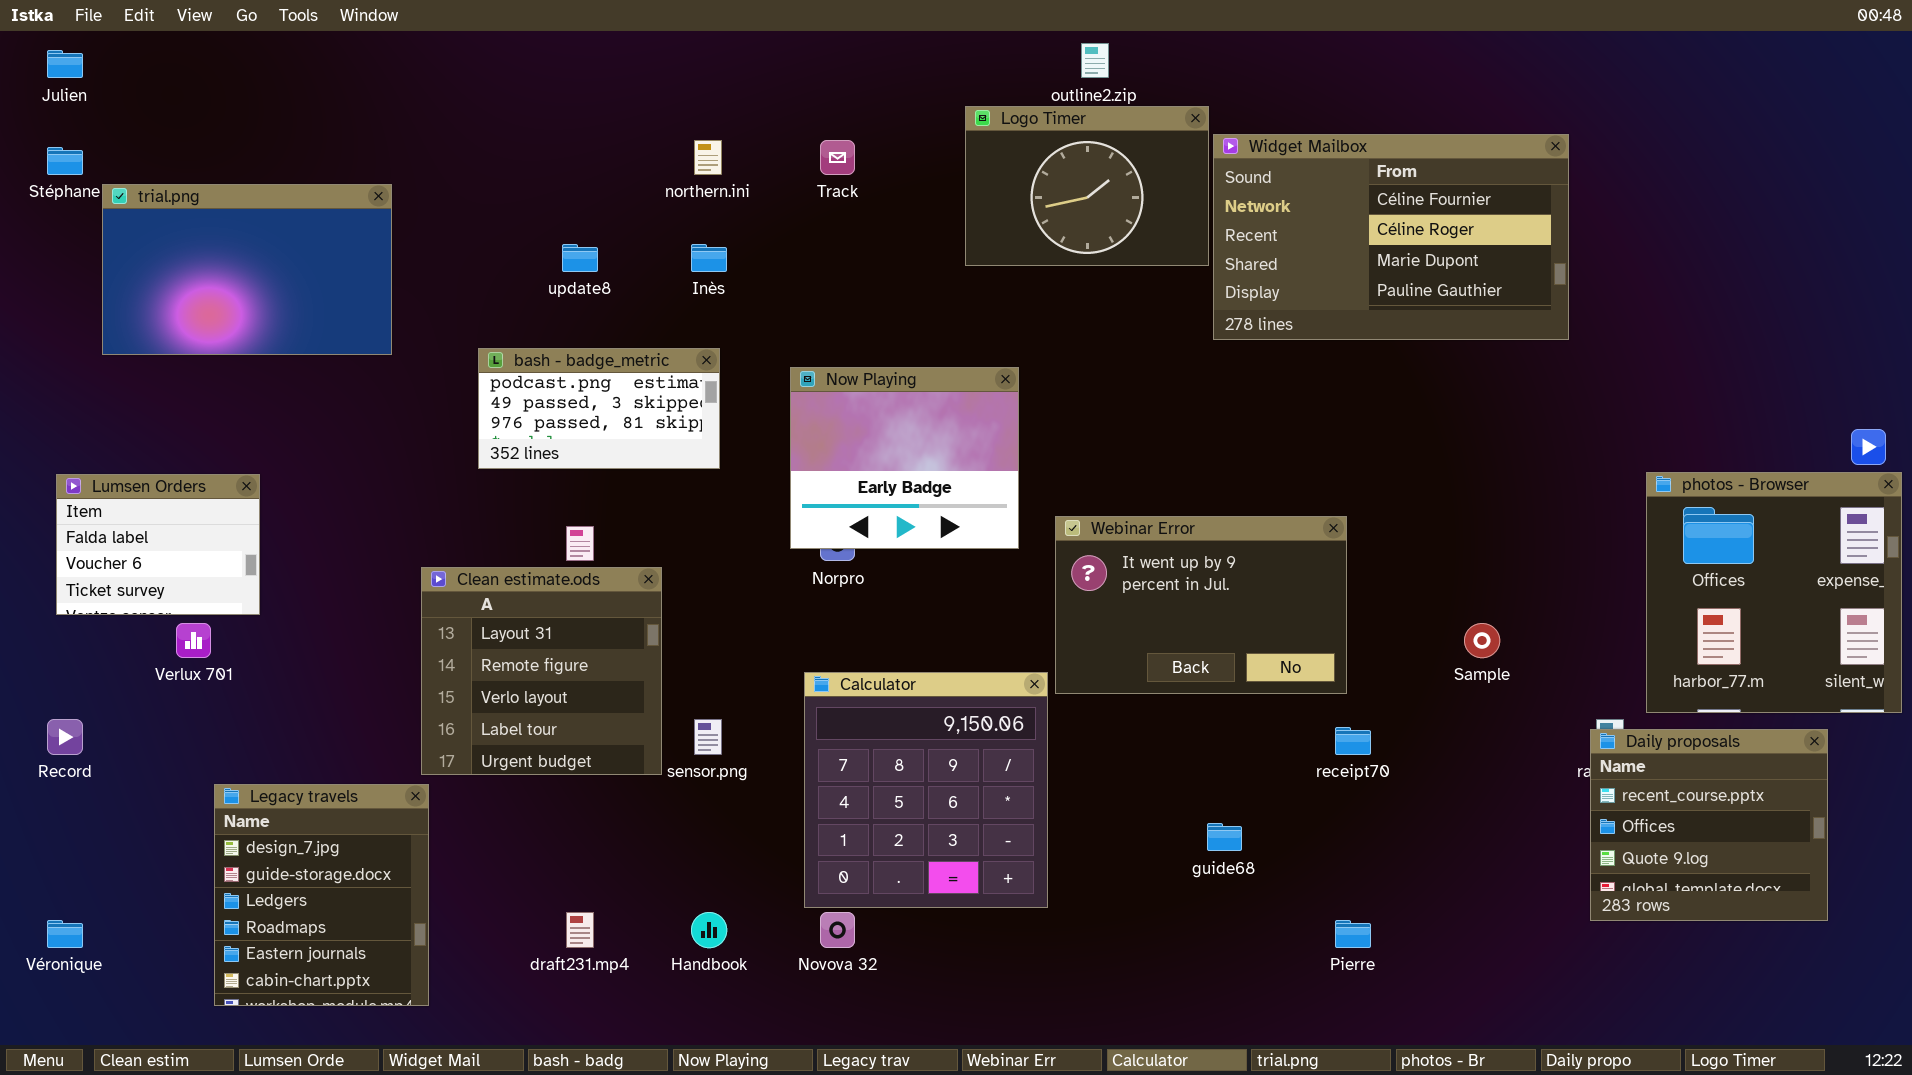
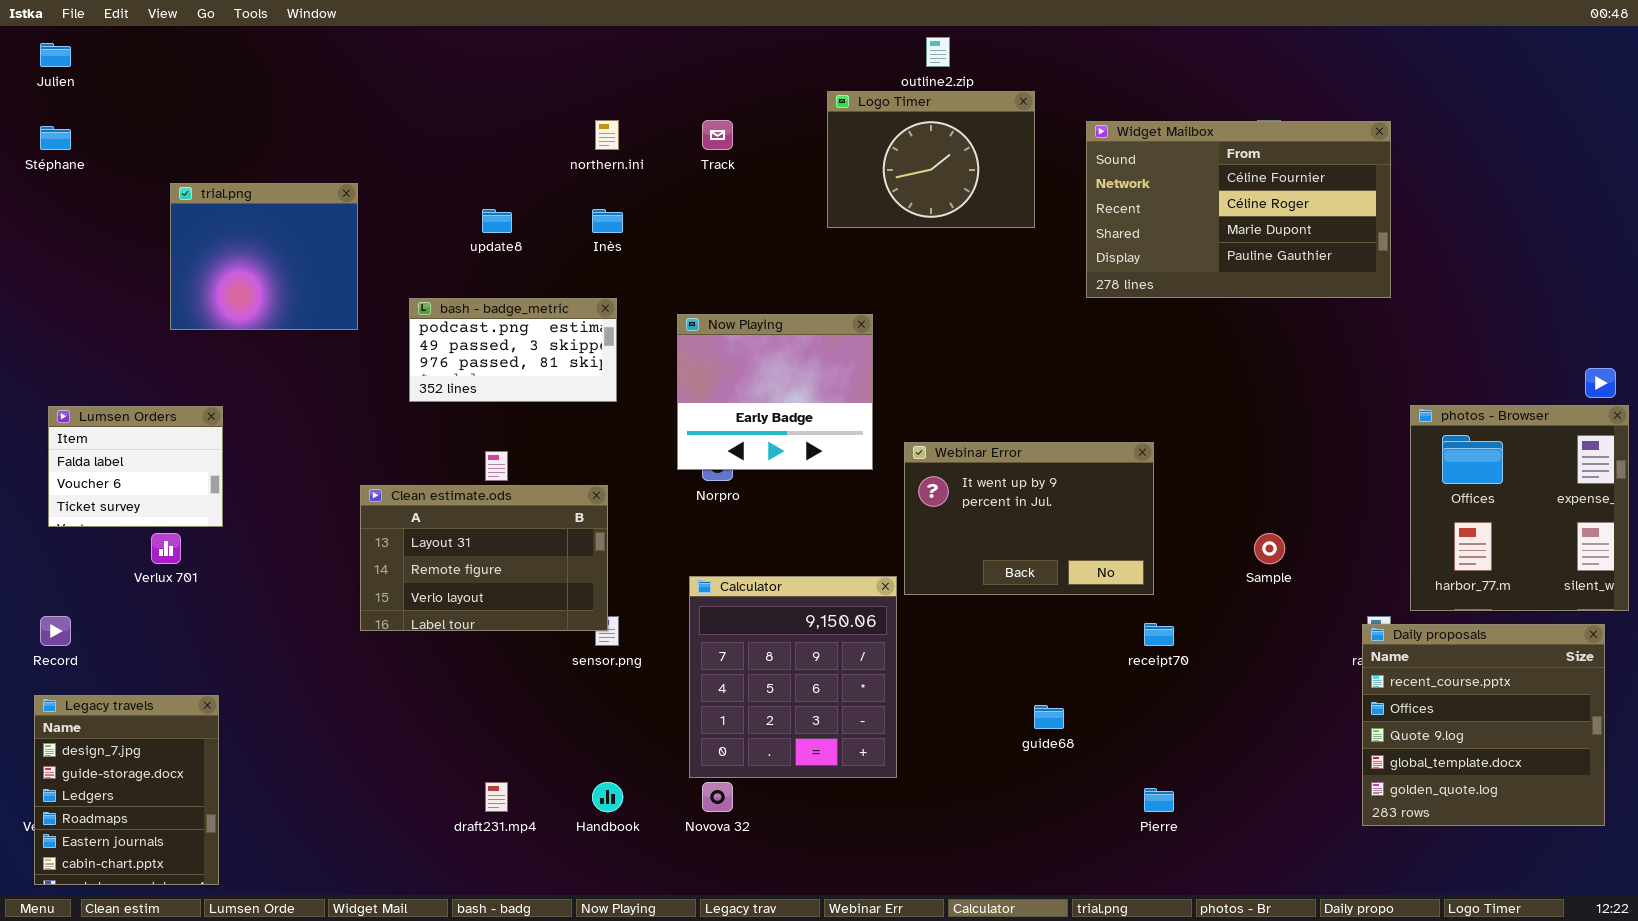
Widget Mailbox: [1213,134,1569,340] -> [1086,121,1391,298], moved
trial.png: [102,184,392,355] -> [170,183,358,330], moved, resized
Clean estimate.ods: [421,567,662,775] -> [360,485,608,631], resized
Daily proposals: [1590,729,1828,921] -> [1362,624,1605,826], resized
Legacy travels: [214,784,429,1006] -> [34,695,219,885], moved

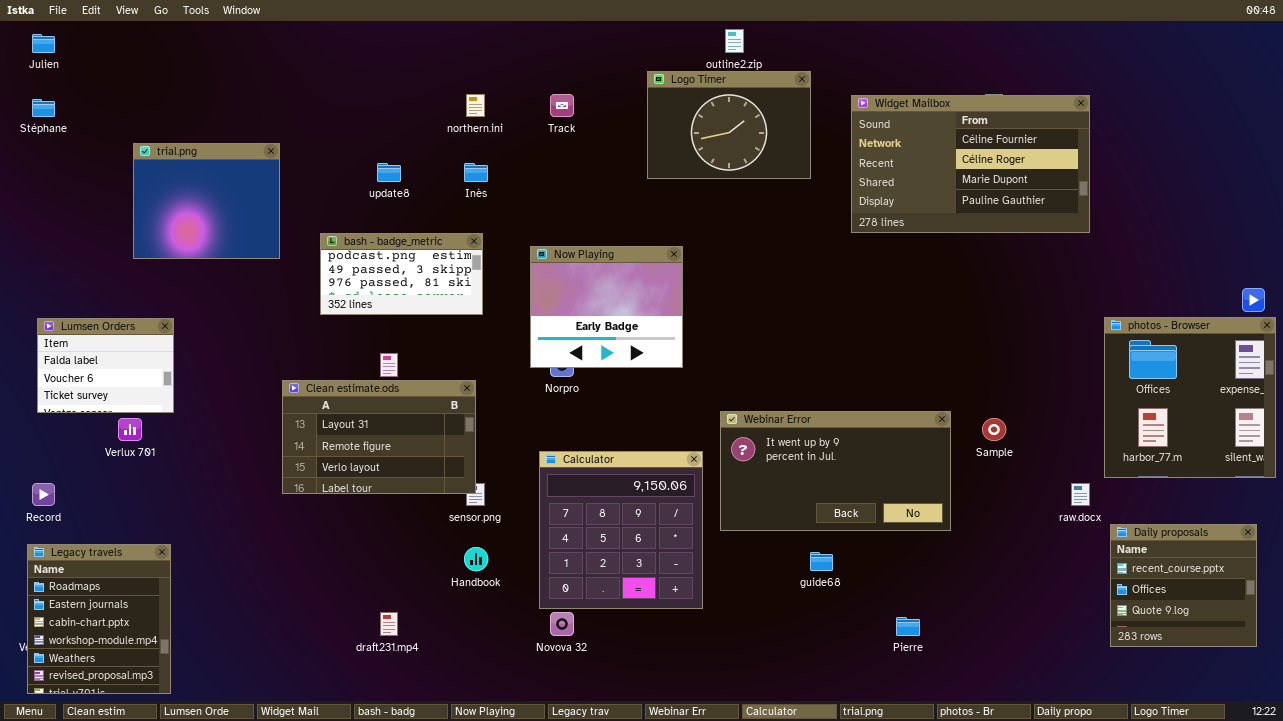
Webinar Error: [904,442,1154,595] -> [720,411,951,531], moved, resized
Daily proposals: [1362,624,1605,826] -> [1110,524,1257,647], resized
Legacy travels: [34,695,219,885] -> [27,544,171,694], scrolled down 3 rows
Handbook: [592,782,623,812] -> [464,547,488,571], moved

